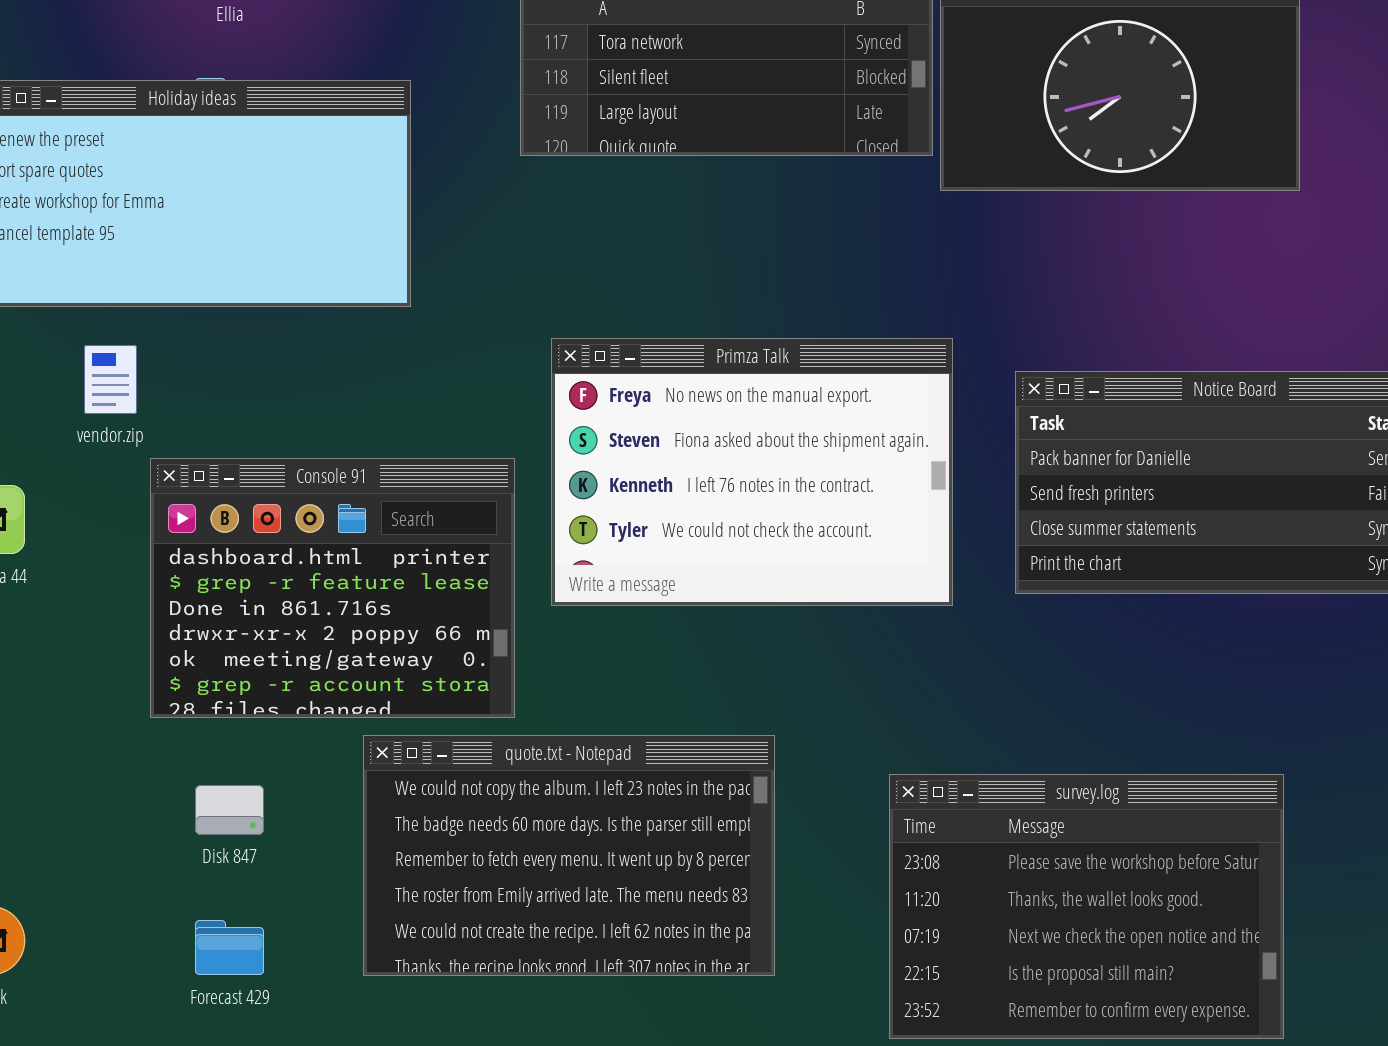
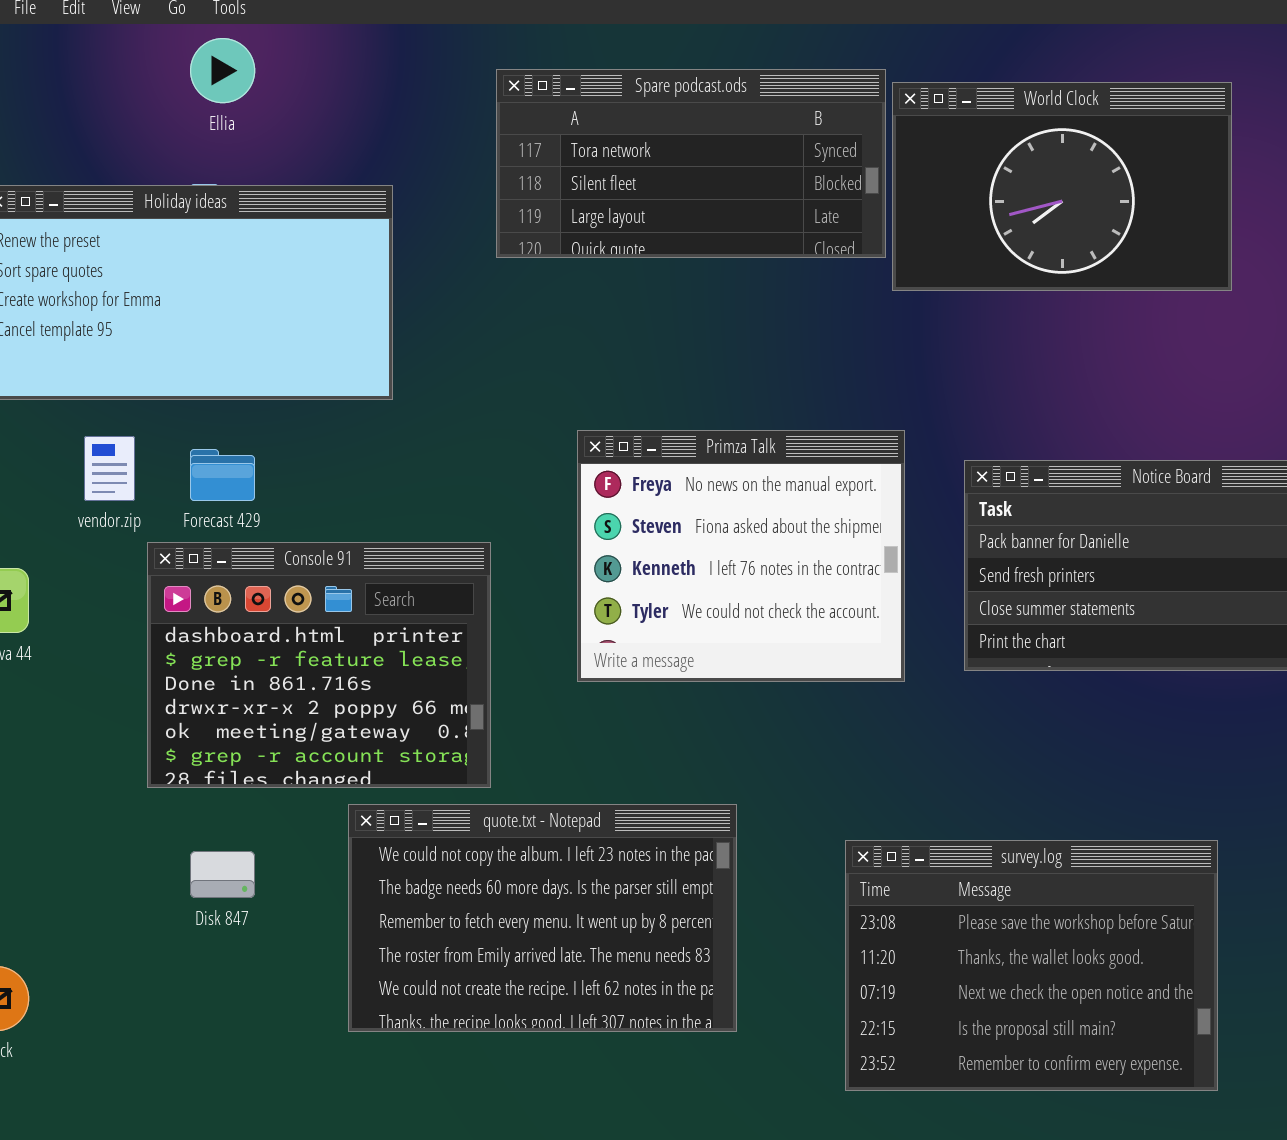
Primza Talk: [551,338,953,606] -> [577,430,905,682], resized
Forecast 429: [195,920,264,975] -> [190,449,255,501], moved

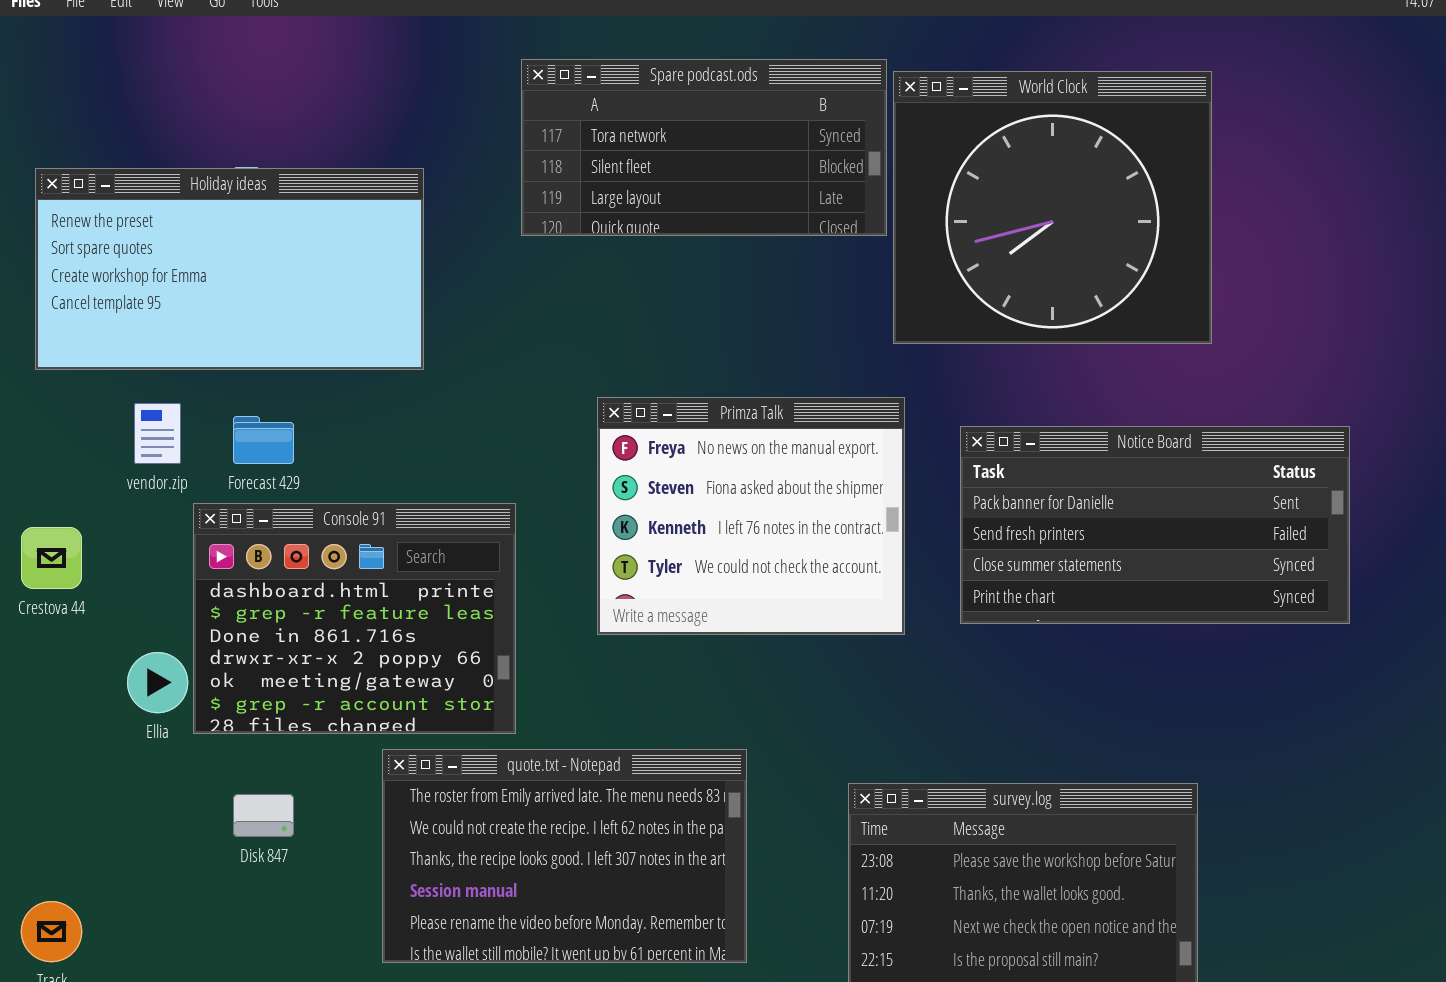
Ellia: [190,38,255,103] -> [127,652,188,713], moved
World Clock: [892,82,1232,291] -> [893,71,1212,344], resized
quote.txt - Notepad: [348,804,737,1032] -> [382,749,747,963], scrolled down 3 rows

